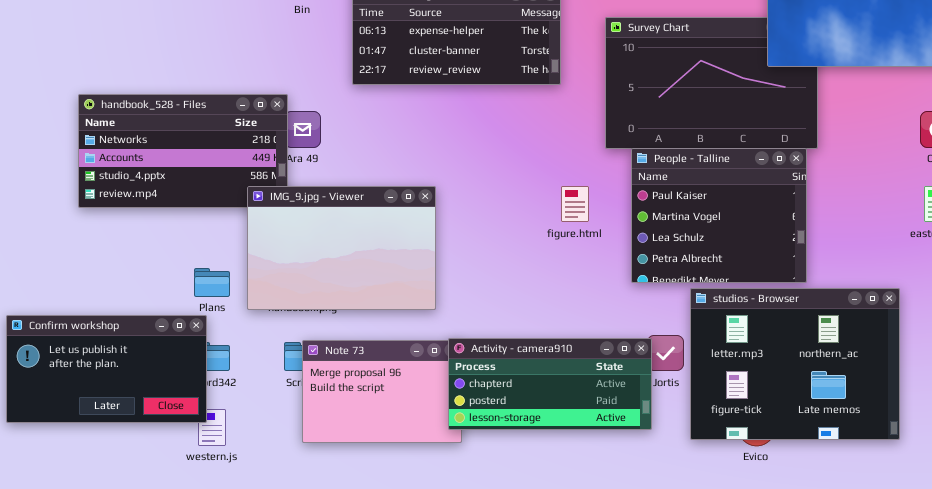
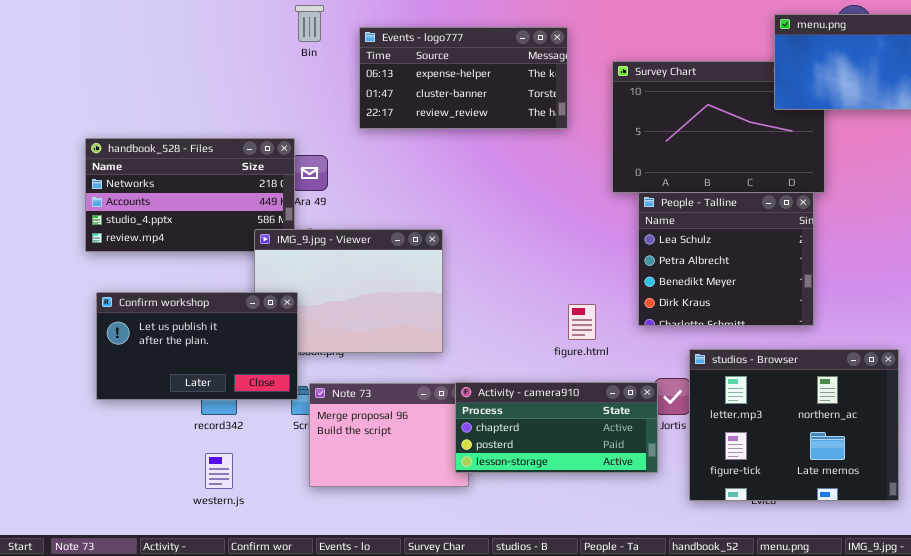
People - Talline: [631,148,807,283] -> [638,192,814,326], scrolled down 2 rows
figure.html: [561,186,589,222] -> [568,304,596,340], moved
studios - Browser: [690,288,900,440] -> [689,349,899,501], moved
Confirm workshop: [6,315,207,423] -> [96,292,298,400], moved

